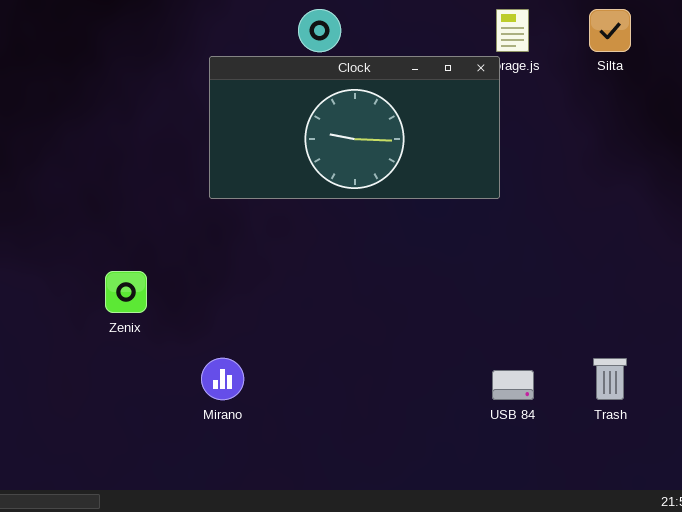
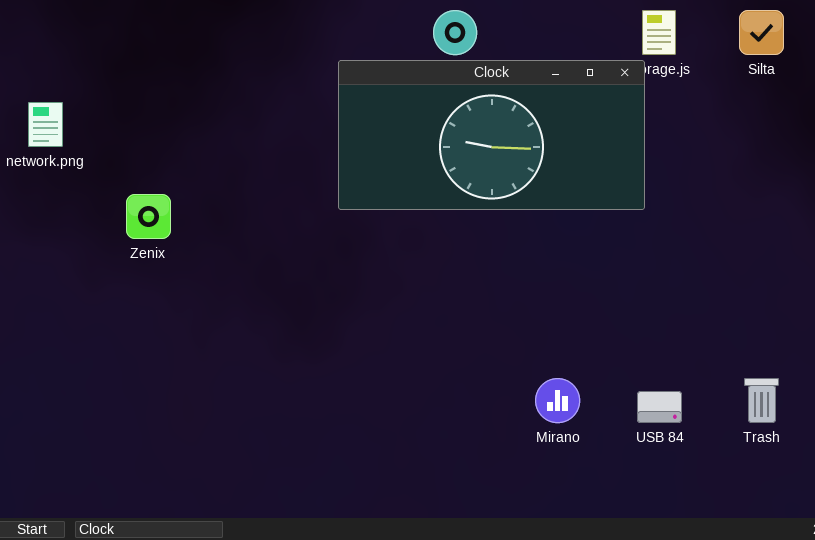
Zenix: [105,271,147,313] -> [126,194,171,239], moved
Mirano: [201,358,244,400] -> [535,378,580,423], moved

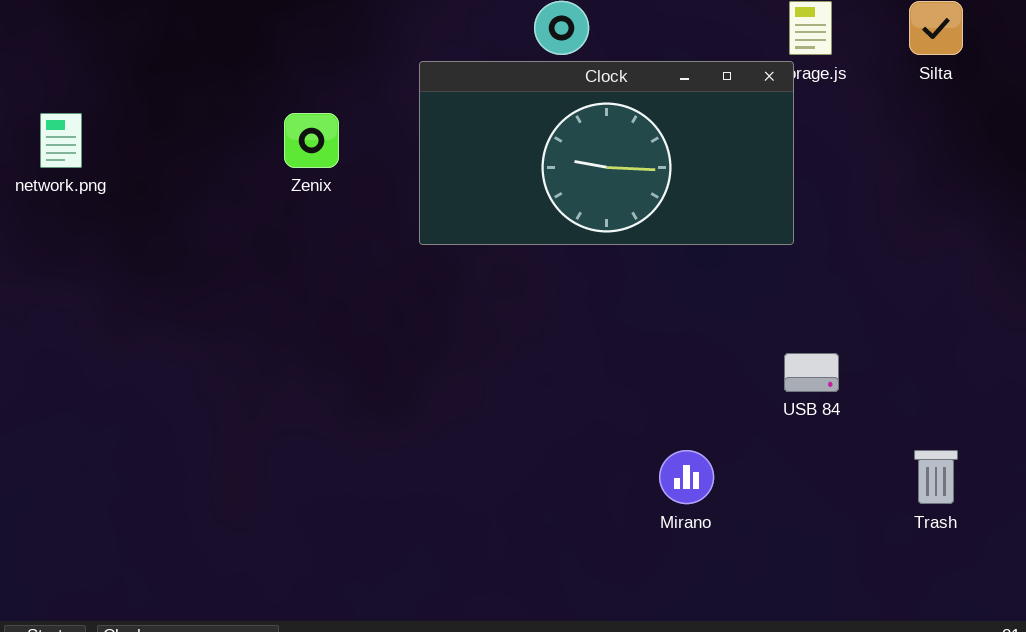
Zenix: [126,194,171,239] -> [284,113,339,168], moved
USB 84: [637,391,682,423] -> [784,353,839,392], moved

